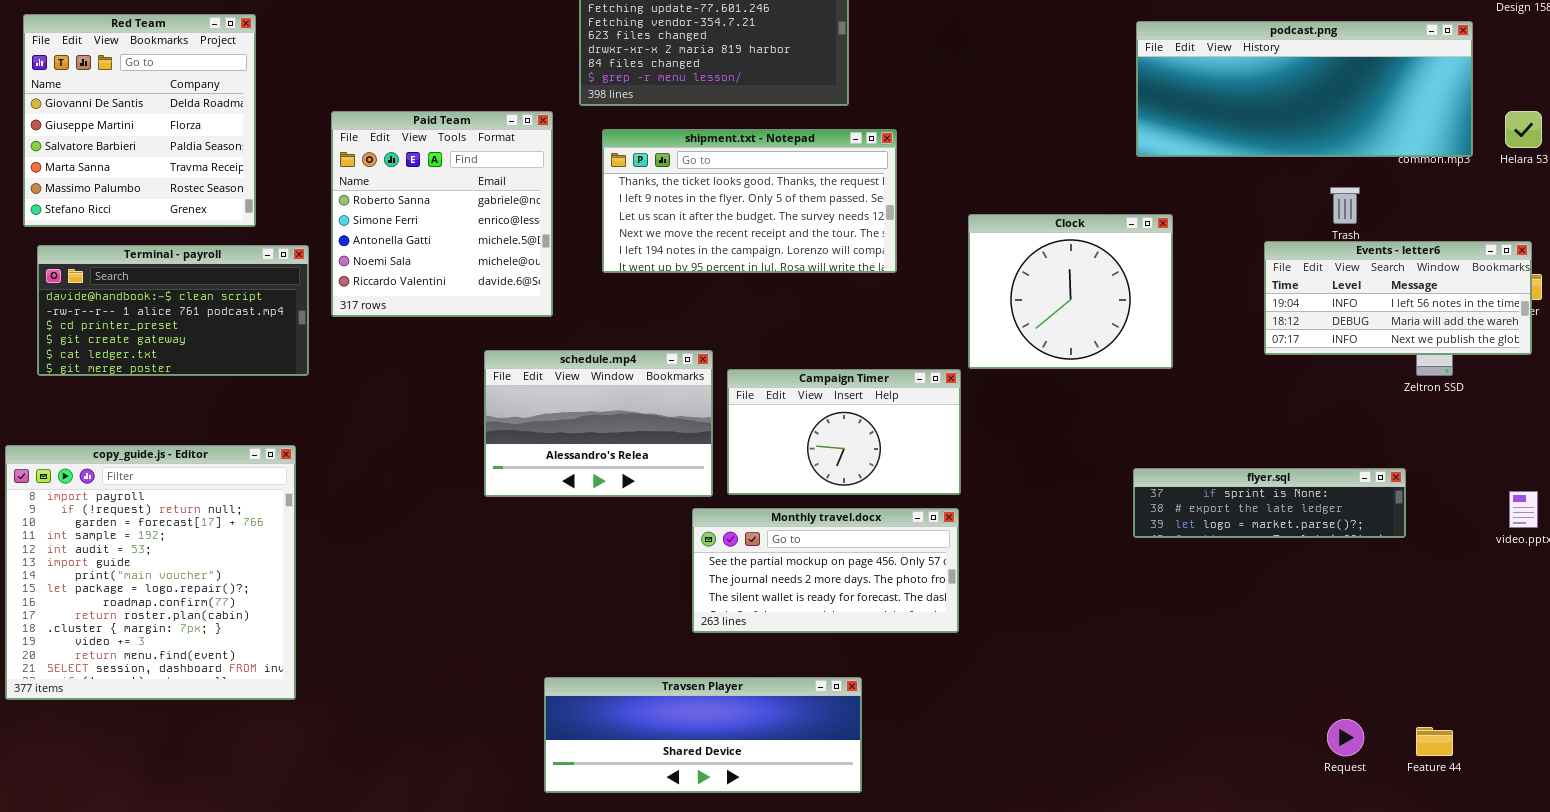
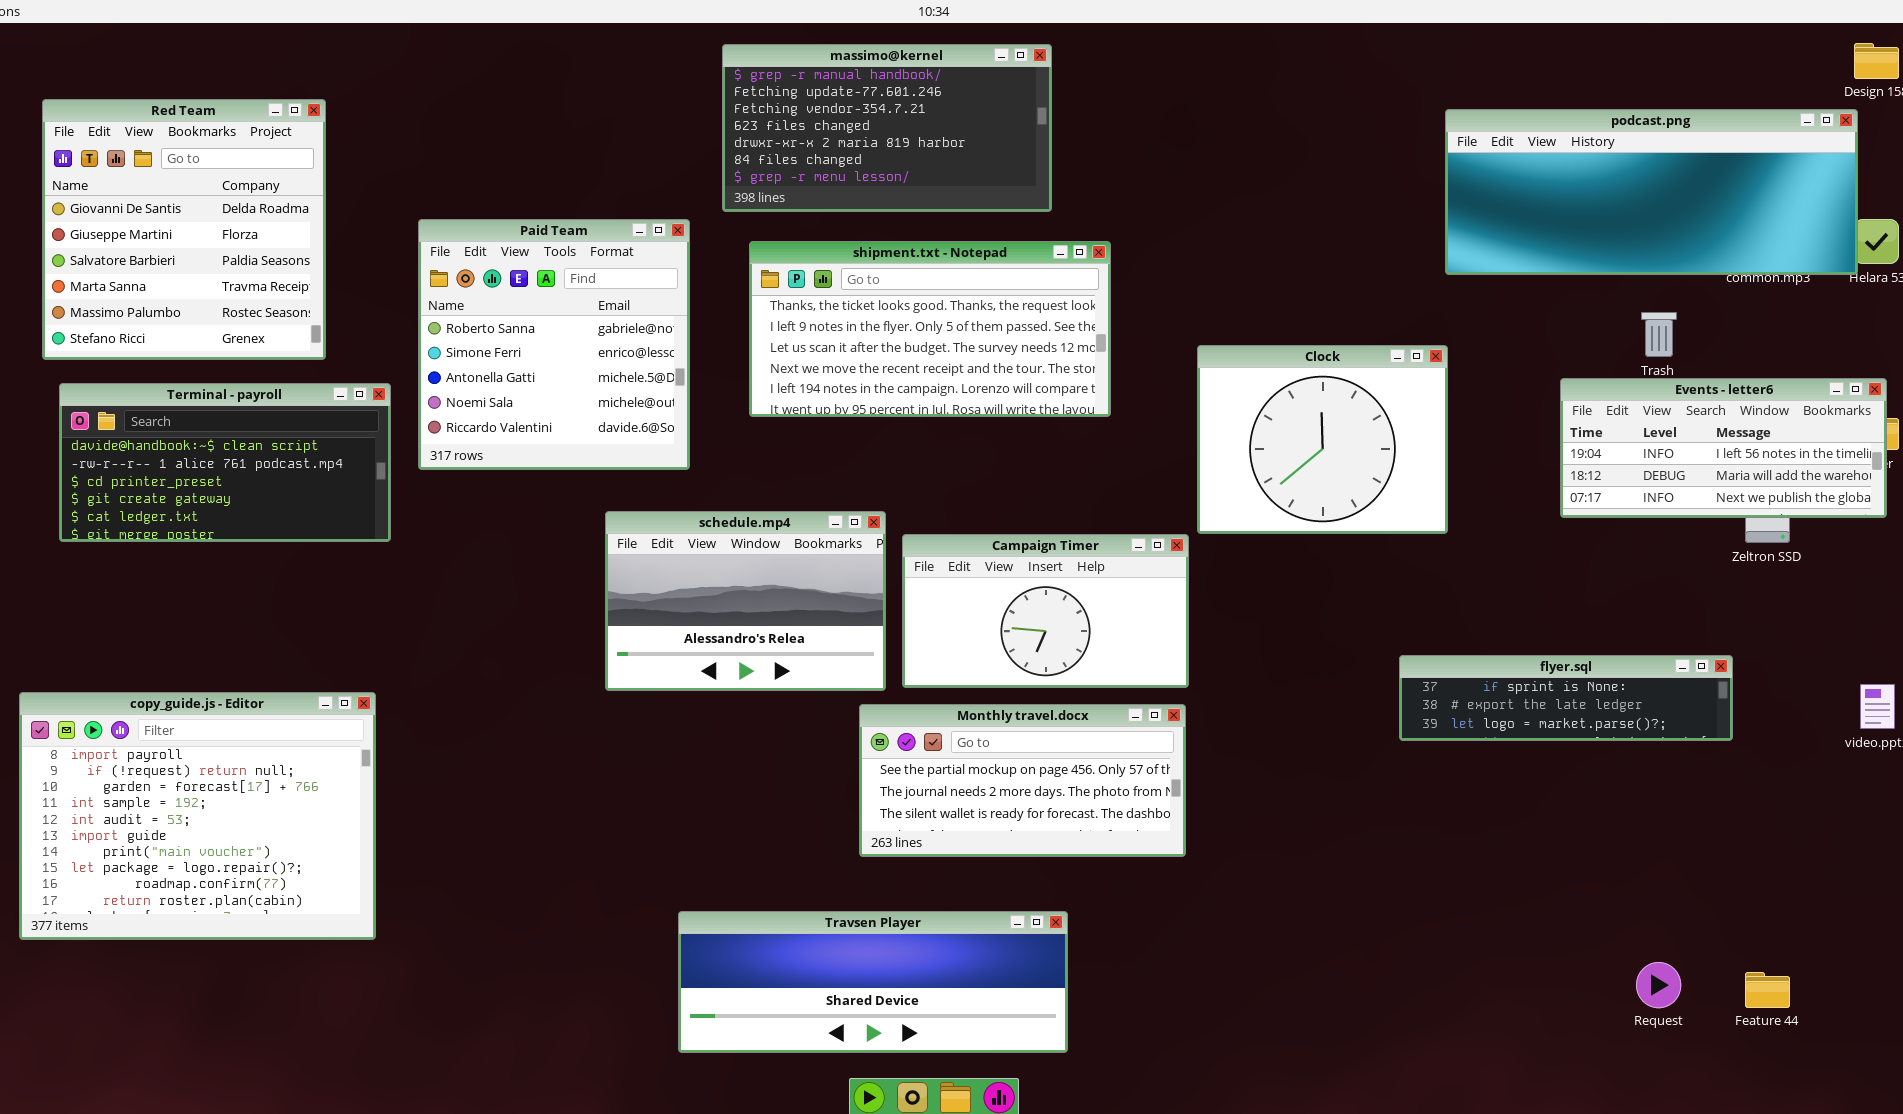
podcast.png: [1136,21,1473,157] -> [1445,109,1858,275], moved
copy_guide.js - Editor: [5,445,296,700] -> [19,692,376,940], resized

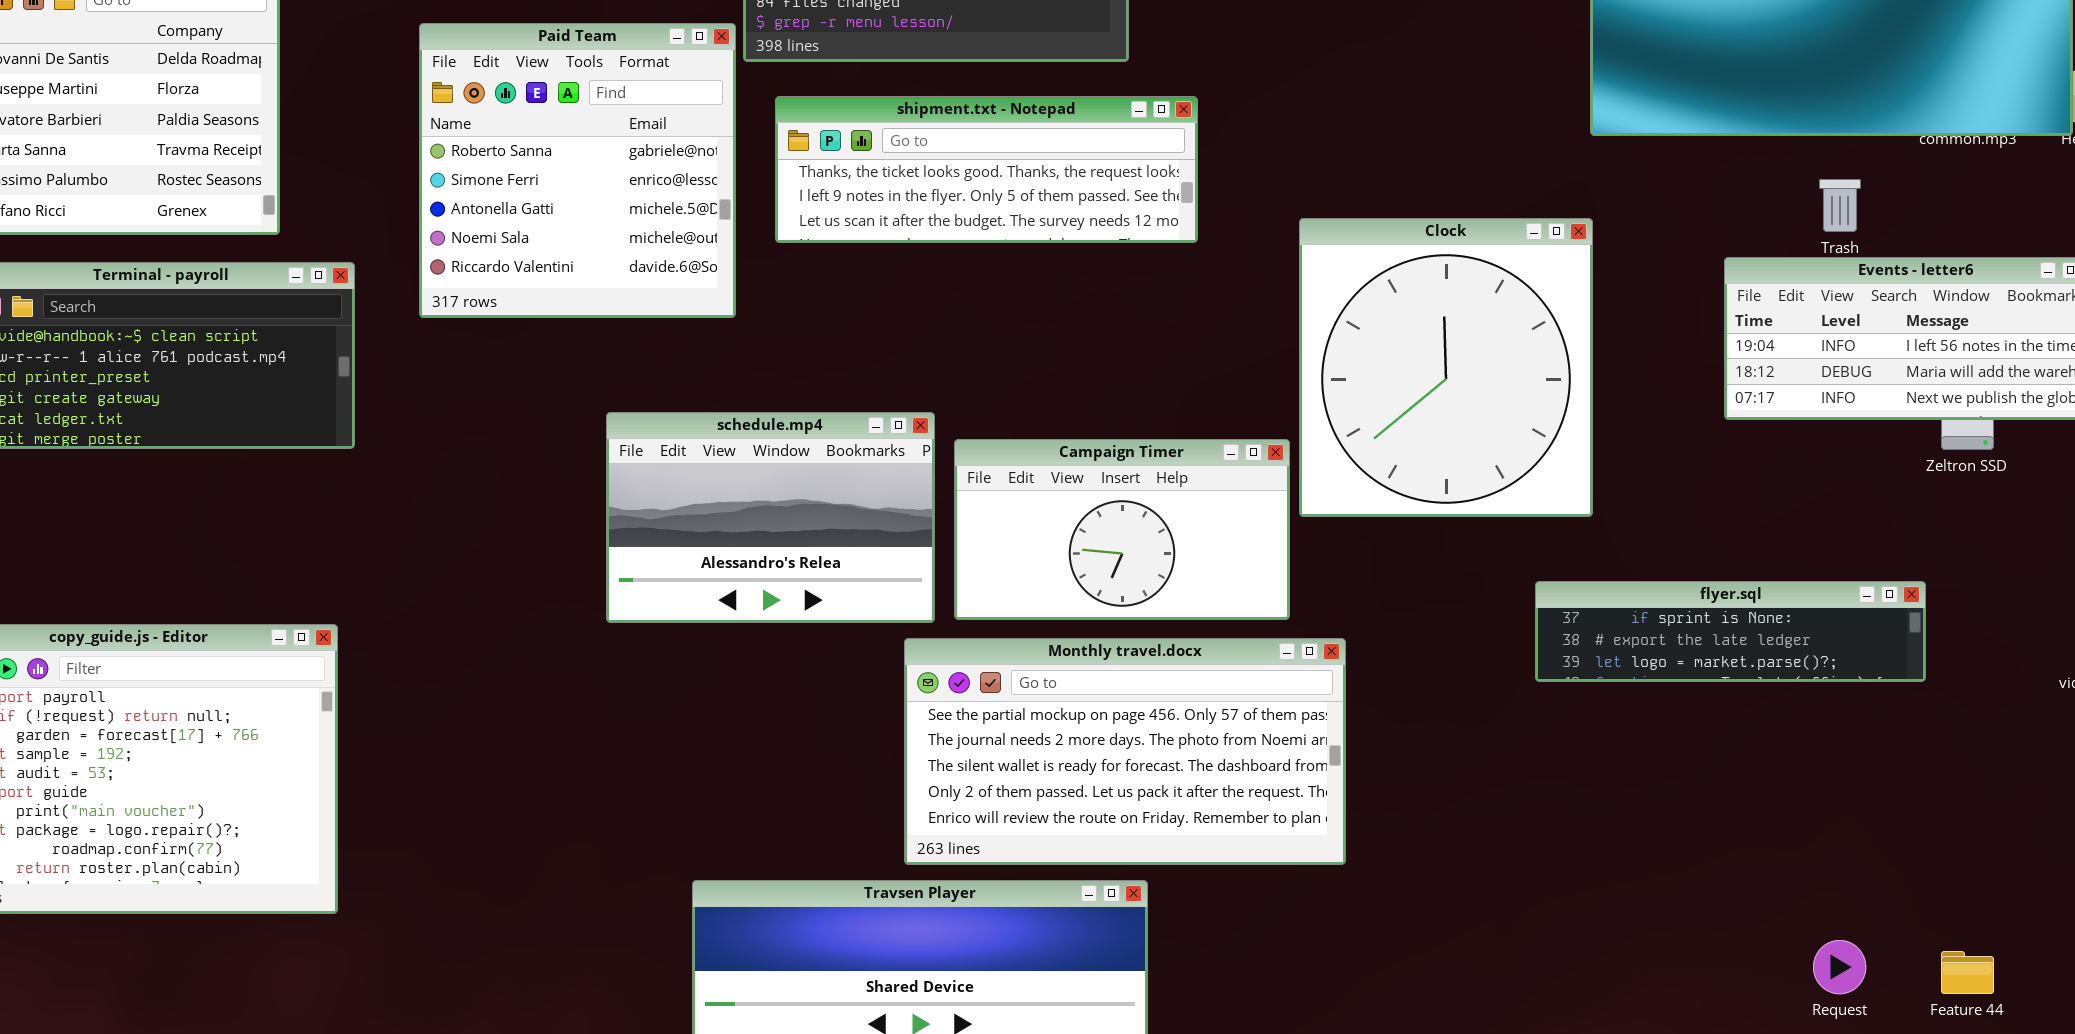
Paid Team: [418,219,690,470] -> [419,23,736,318], moved
shipment.txt - Notepad: [749,241,1111,417] -> [775,96,1198,243], resized
Clock: [1197,345,1448,534] -> [1299,218,1593,517], resized
Monthly travel.docx: [859,704,1186,857] -> [904,638,1346,865], resized

